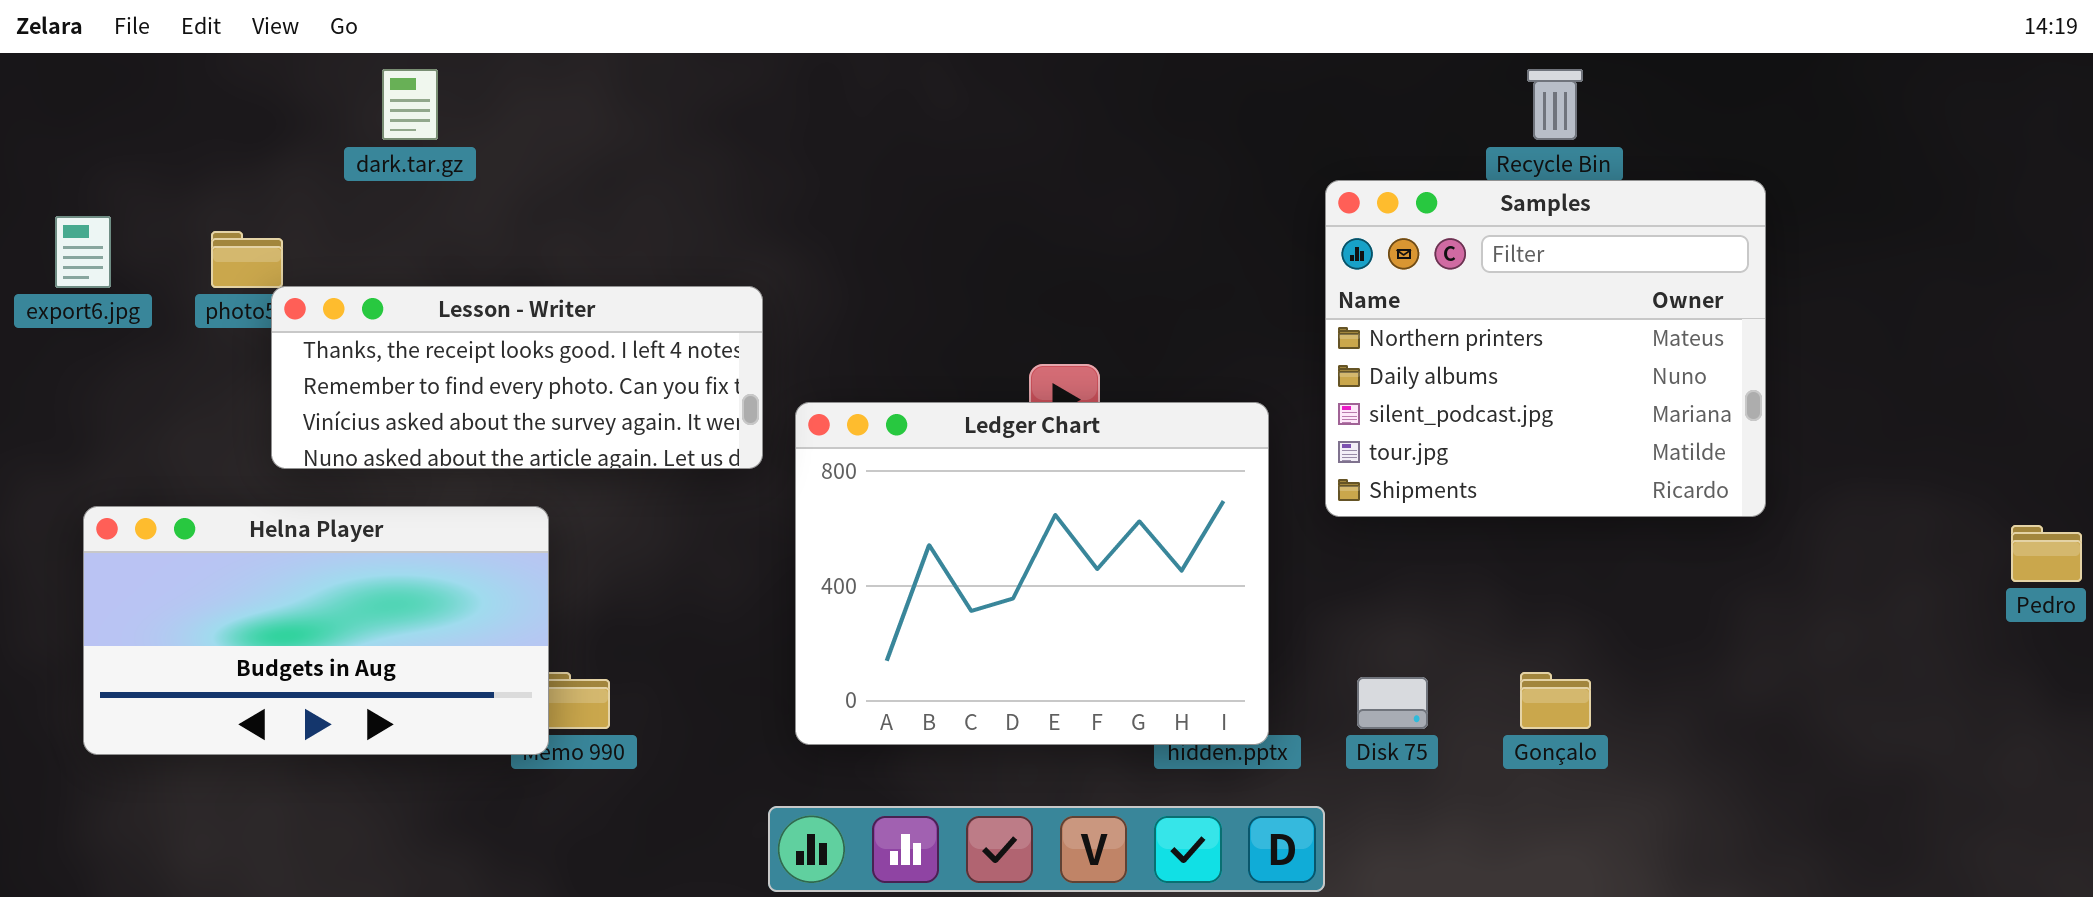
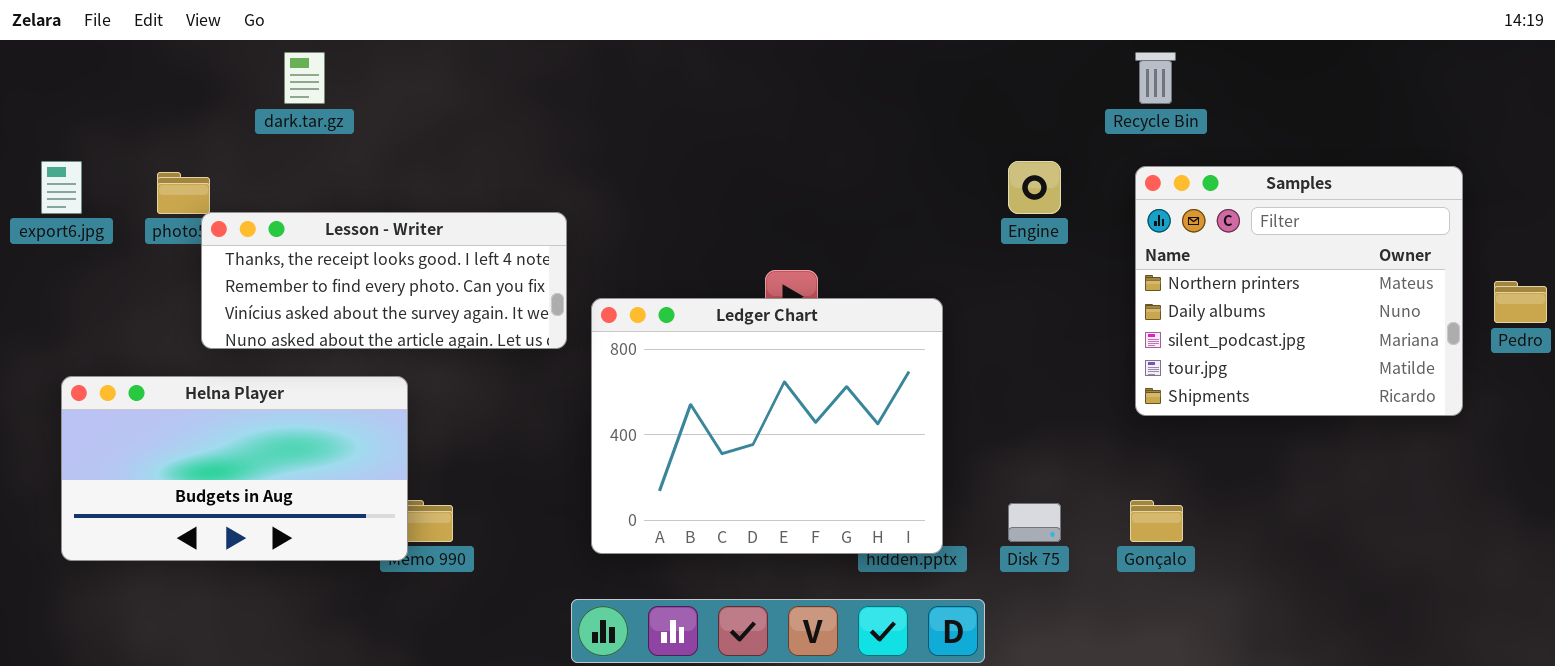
Samples: [1325,180,1766,517] -> [1135,166,1463,416], moved
Pedro: [2011,525,2082,582] -> [1494,281,1547,323], moved

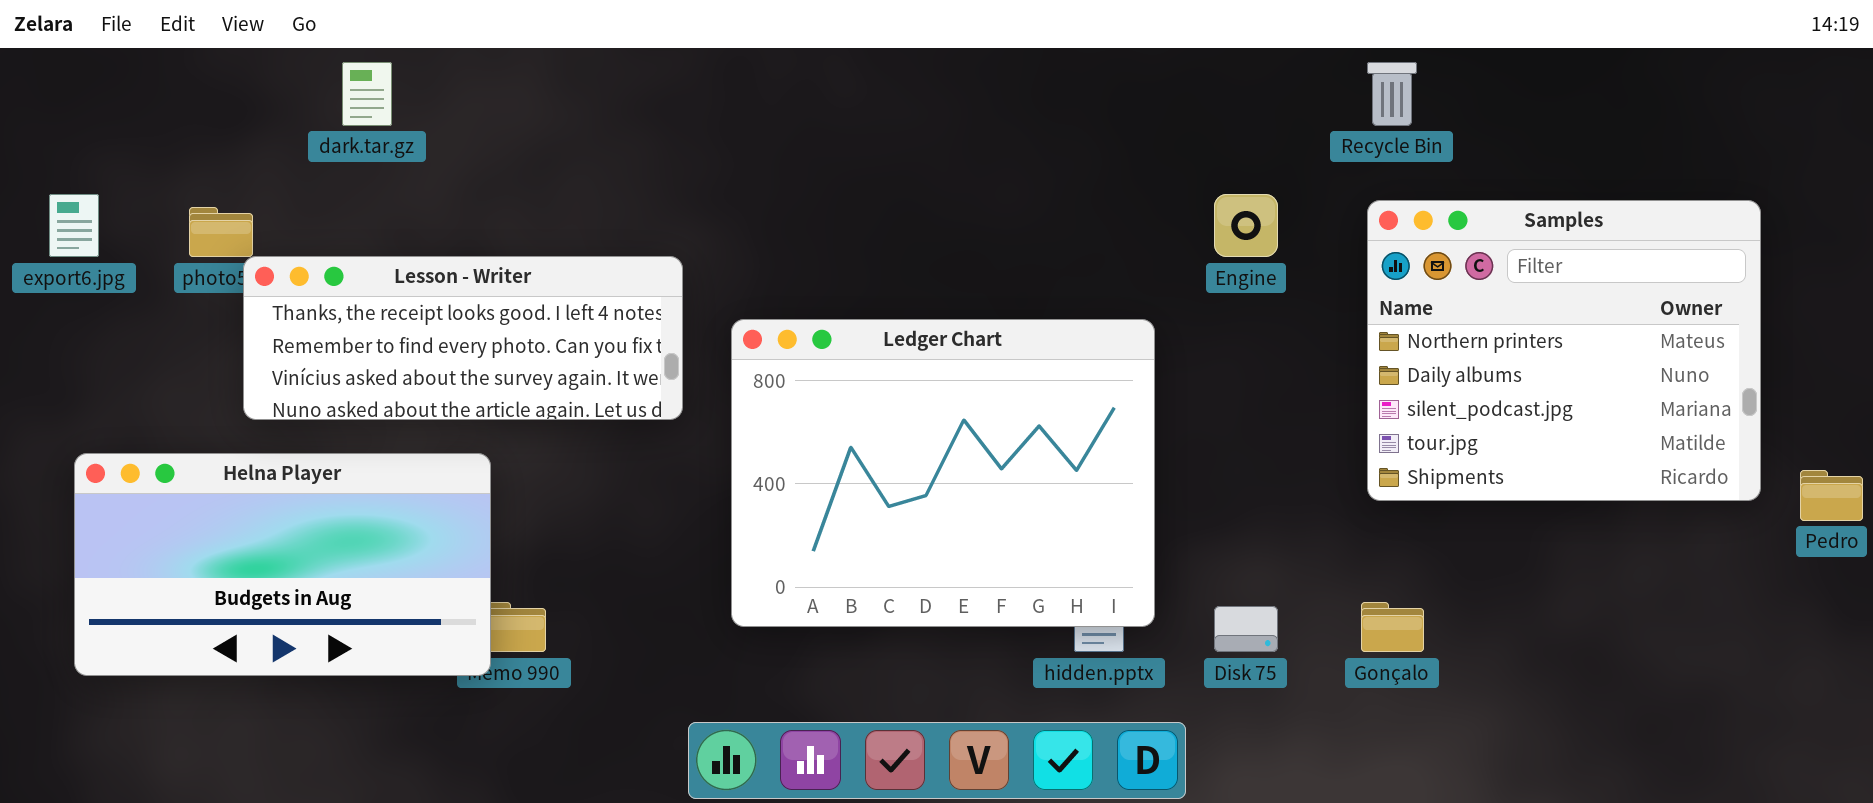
Pedro: [1494,281,1547,323] -> [1800,470,1863,521], moved
Ledger Chart: [591,298,943,554] -> [731,319,1155,627], moved

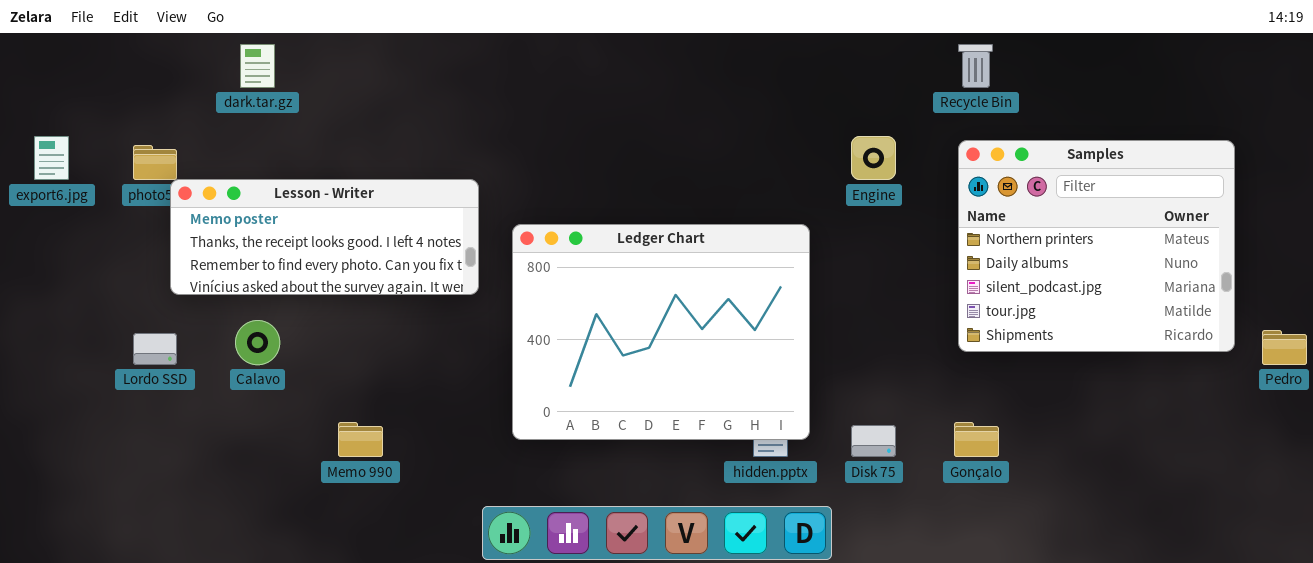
Lesson - Writer: [243,256,683,420] -> [170,179,479,295], scrolled up 1 row
Helna Player: [74,453,491,676] -> none, closed

